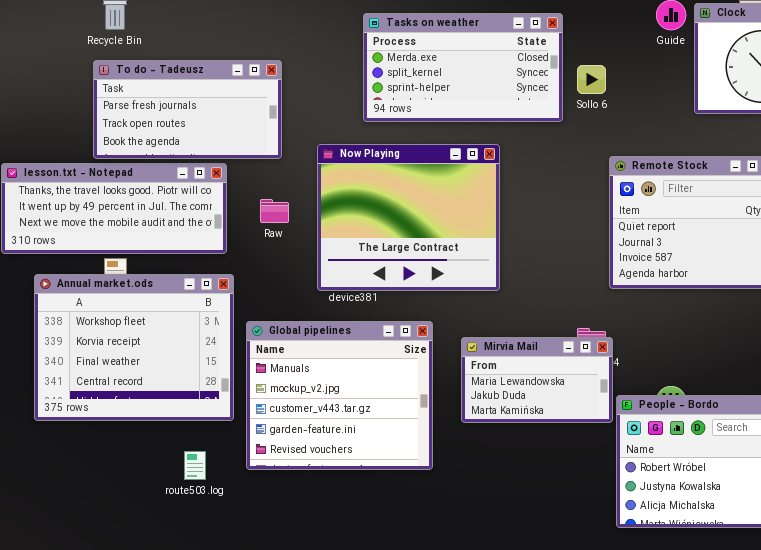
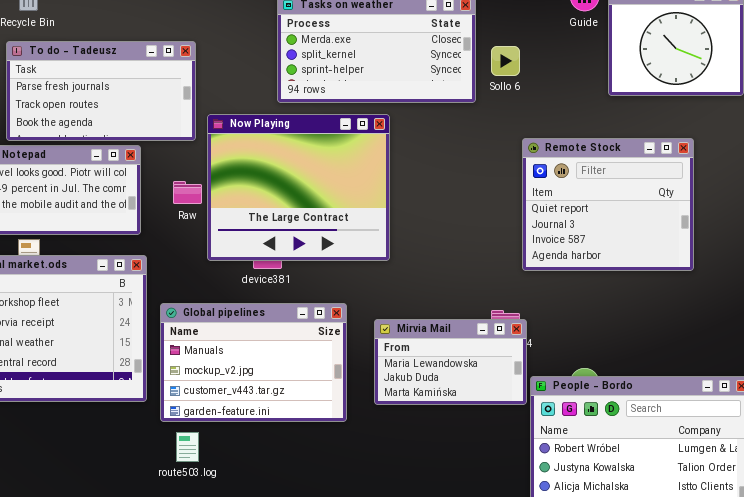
Now Playing: [317,144,500,291] -> [207,114,390,261], moved
Global pipelines: [246,321,433,470] -> [160,303,347,422], resized
route503.log: [184,451,206,480] -> [176,432,199,462], moved

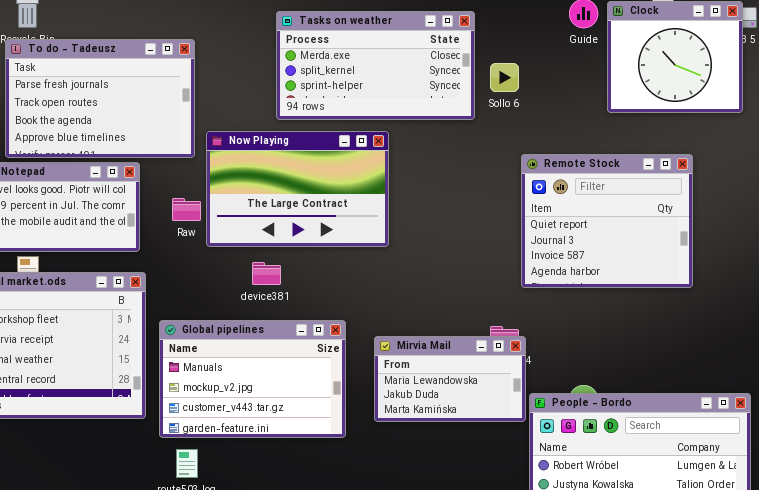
To do - Tadeusz: [6,41,196,141] -> [5,39,195,158], resized
Now Playing: [207,114,390,261] -> [206,131,389,247], resized

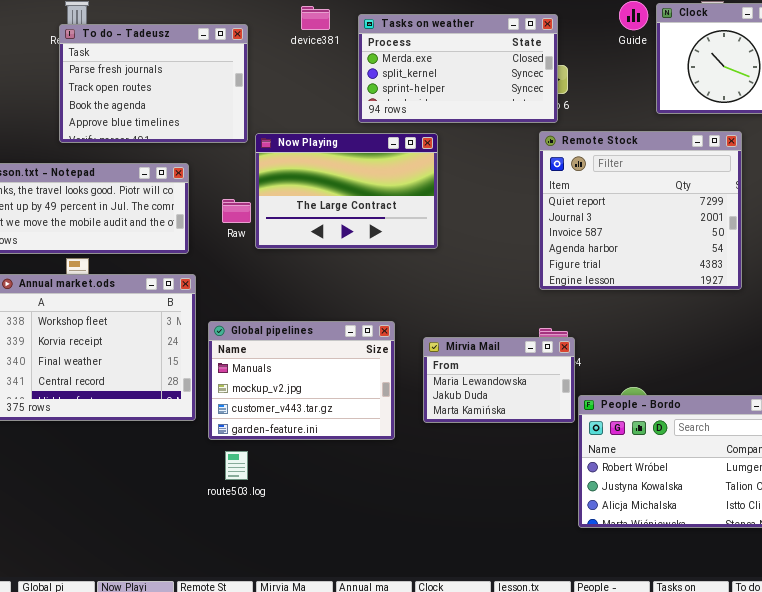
Tasks on weather: [276,11,475,120] -> [358,14,558,123], moved
To do - Tadeusz: [5,39,195,158] -> [59,24,248,143], moved
Remote Stock: [521,154,693,288] -> [539,131,742,290], resized
device381: [252,262,281,285] -> [301,6,330,30], moved

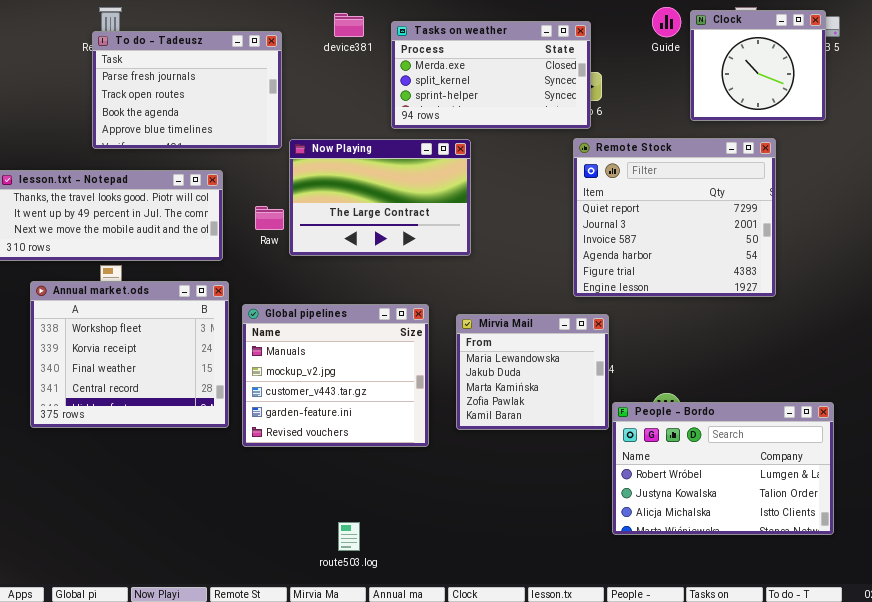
Global pipelines: [208,321,395,440] -> [242,304,429,447], resized
Mirvia Mail: [423,337,575,423] -> [456,314,609,430], resized
route503.log: [225,451,248,480] -> [338,522,360,551], moved

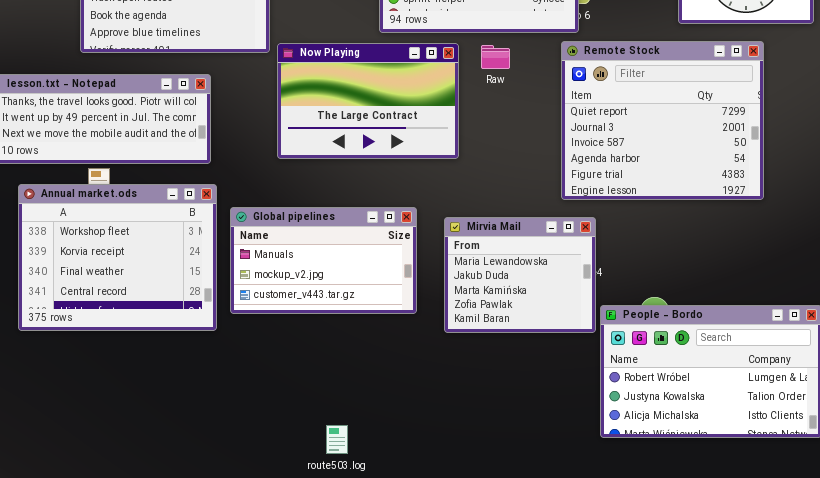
Raw: [255,206,284,230] -> [481,45,510,69], moved
Global pipelines: [242,304,429,447] -> [230,207,417,314], resized

